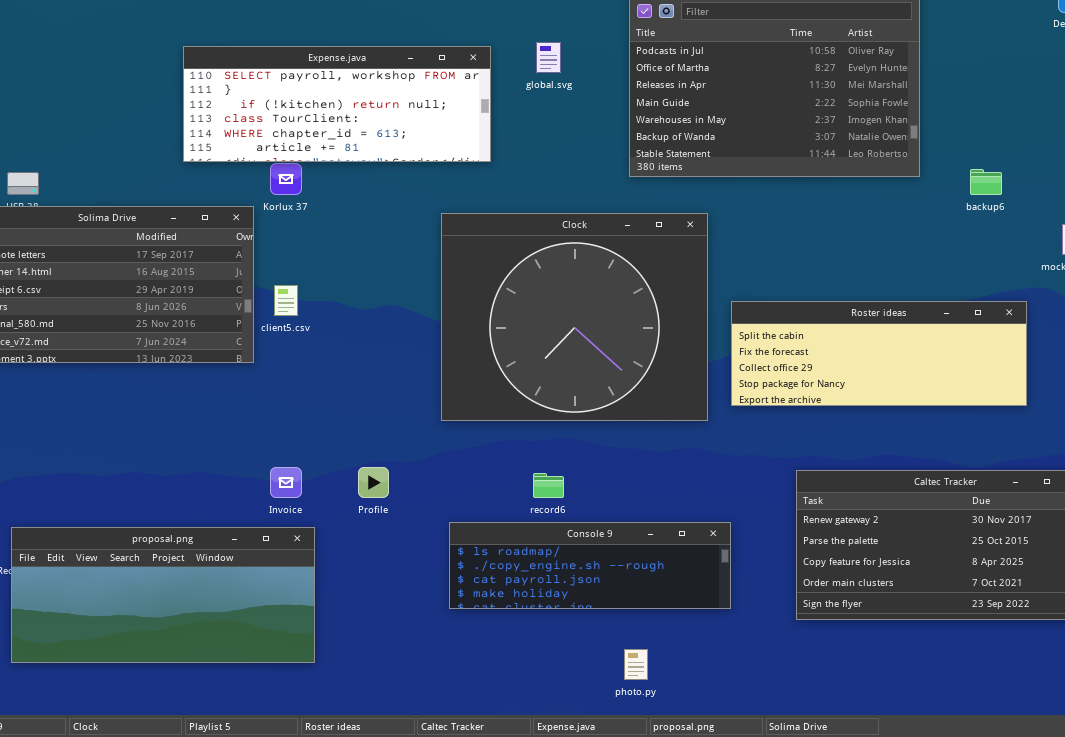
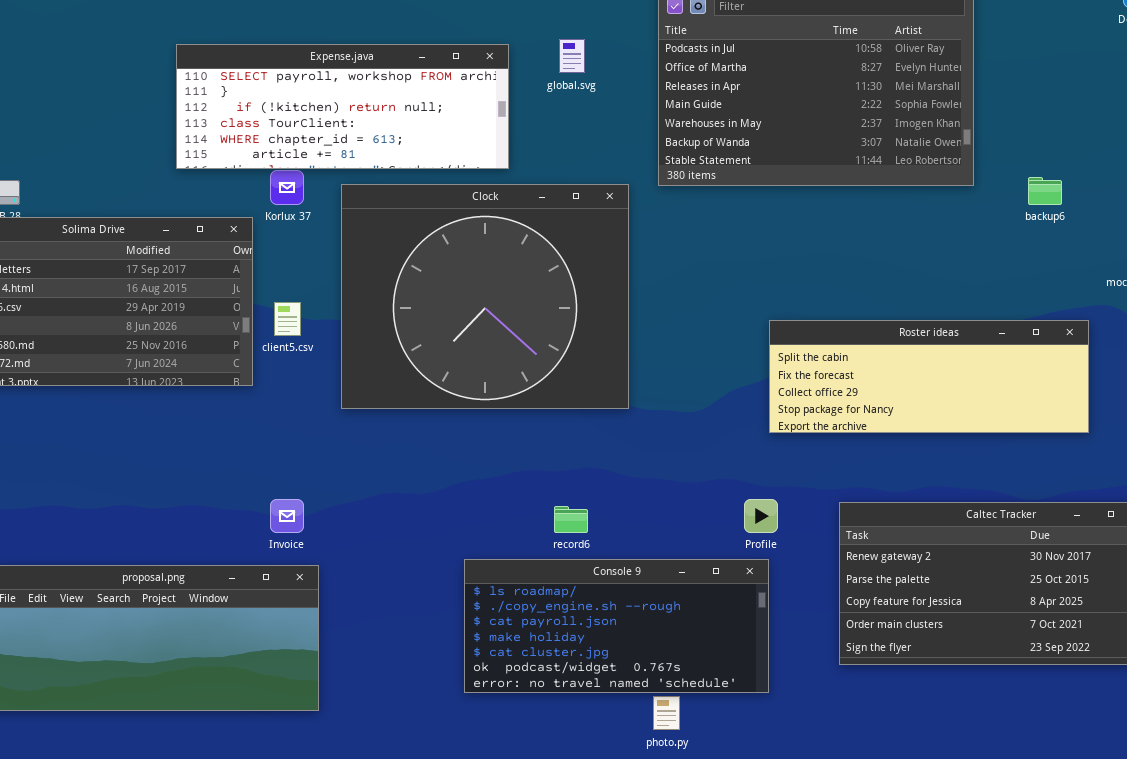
Clock: [441,213,708,421] -> [341,184,629,409], moved
Profile: [358,467,389,498] -> [744,499,778,533], moved
Console 9: [449,522,731,609] -> [464,559,769,693], resized

